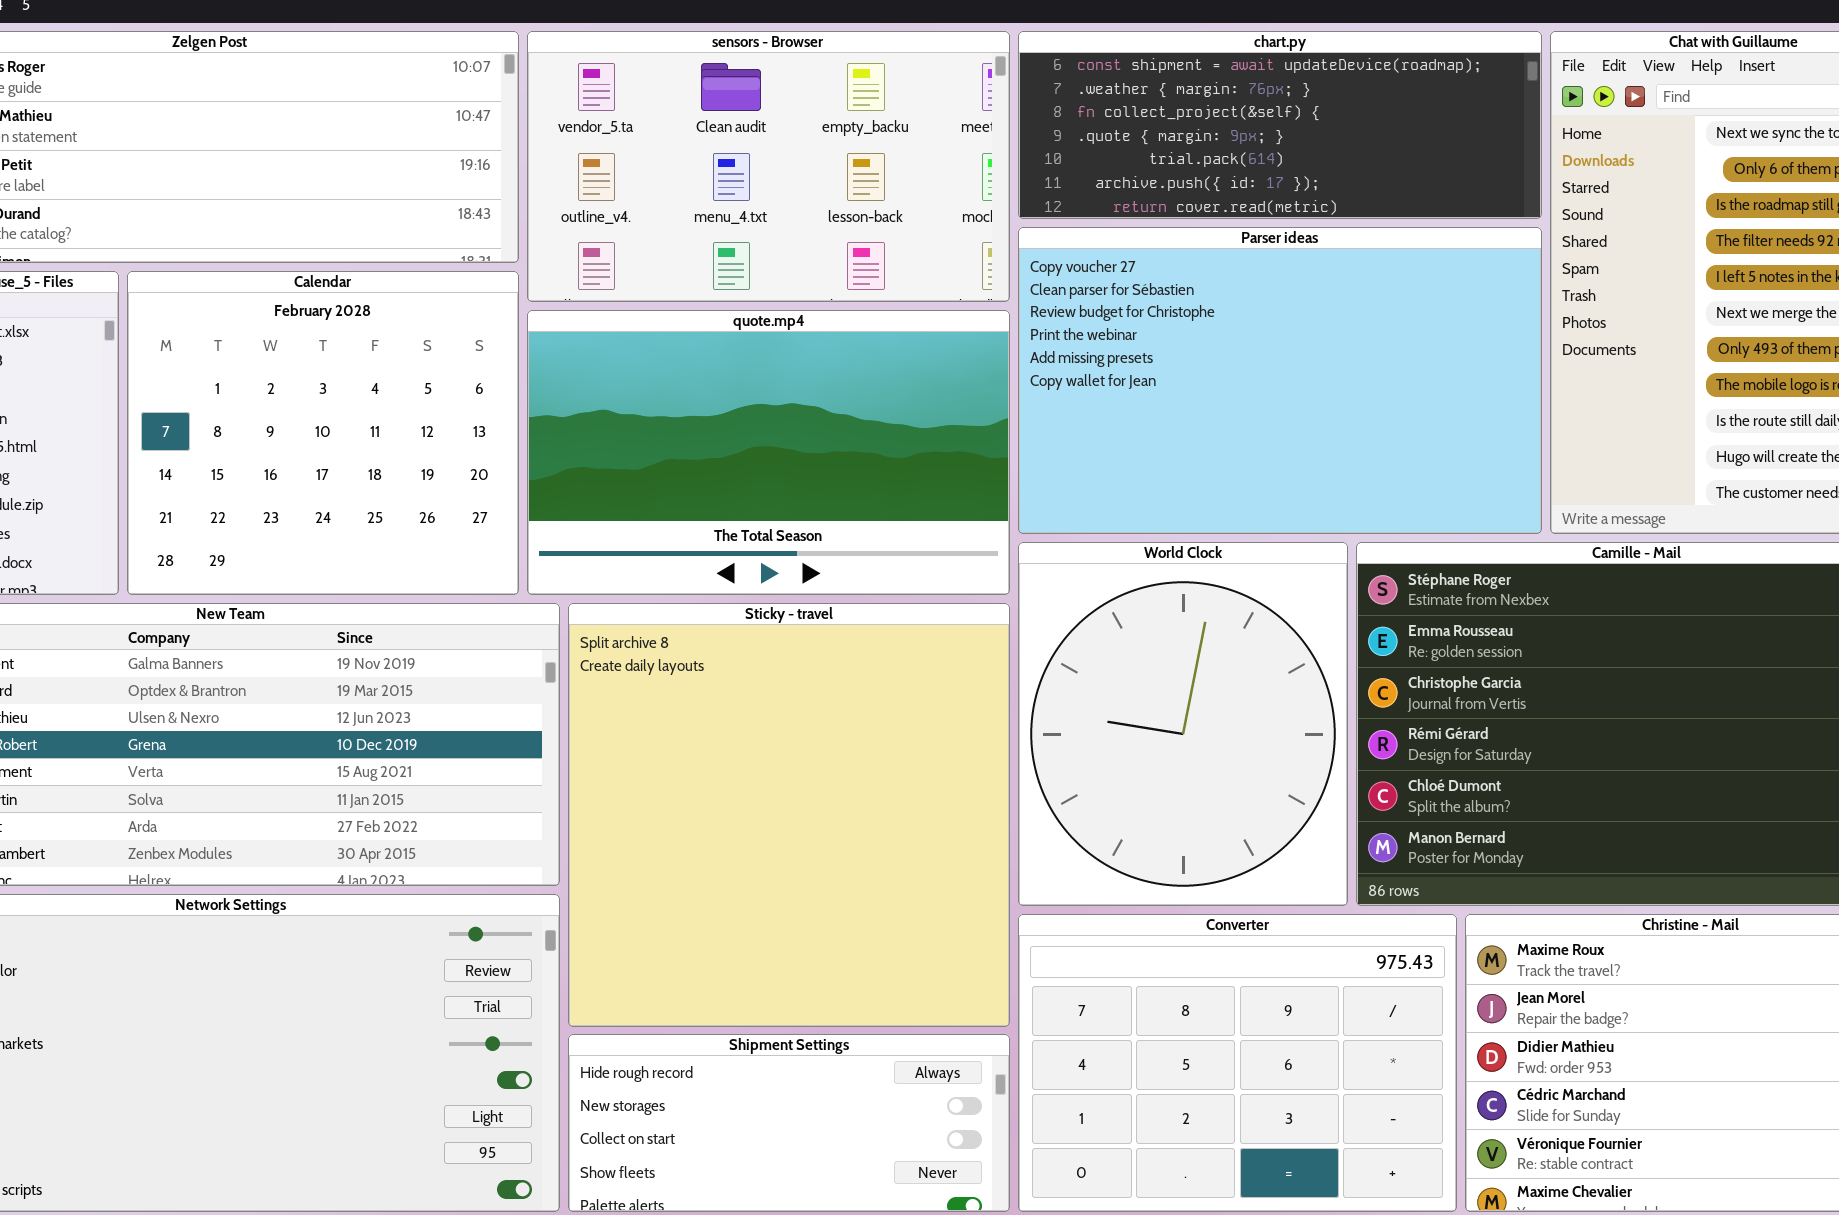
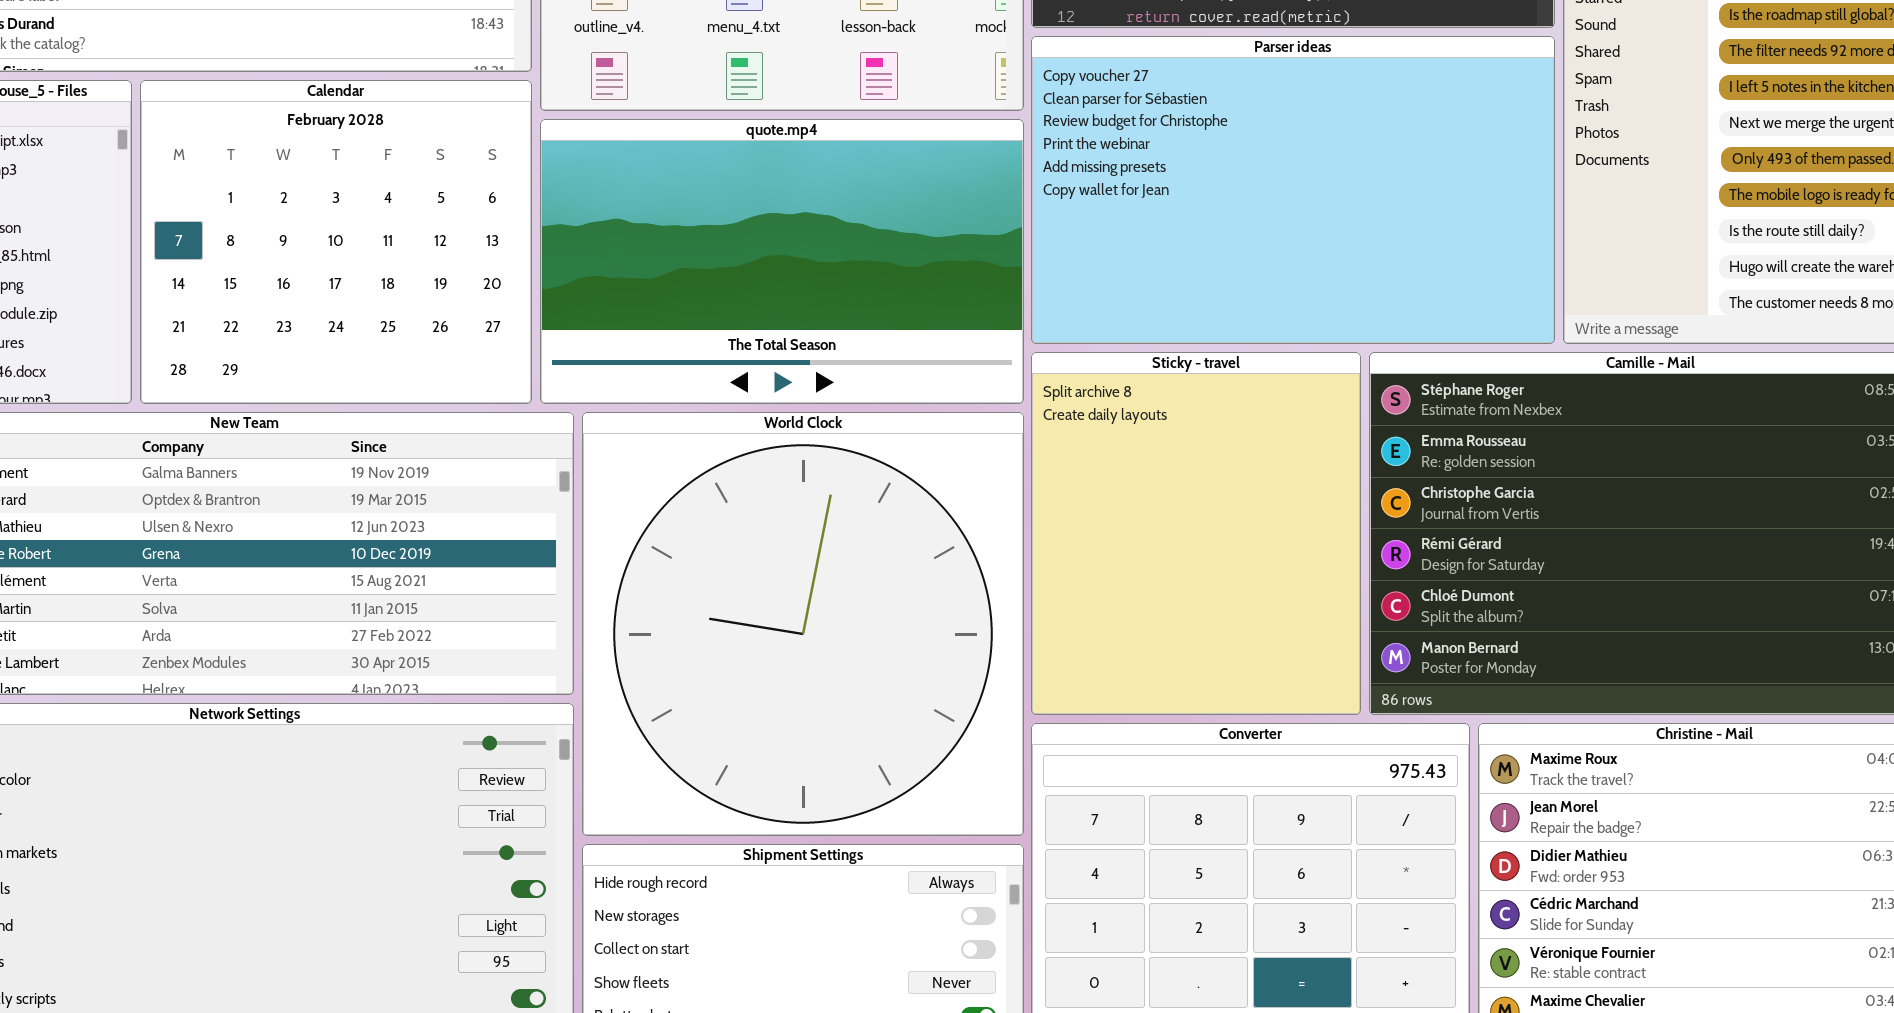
World Clock: [1018,542,1348,906] -> [582,412,1024,836], moved, resized
Sticky - travel: [568,603,1010,1027] -> [1031,352,1361,715], moved, resized

